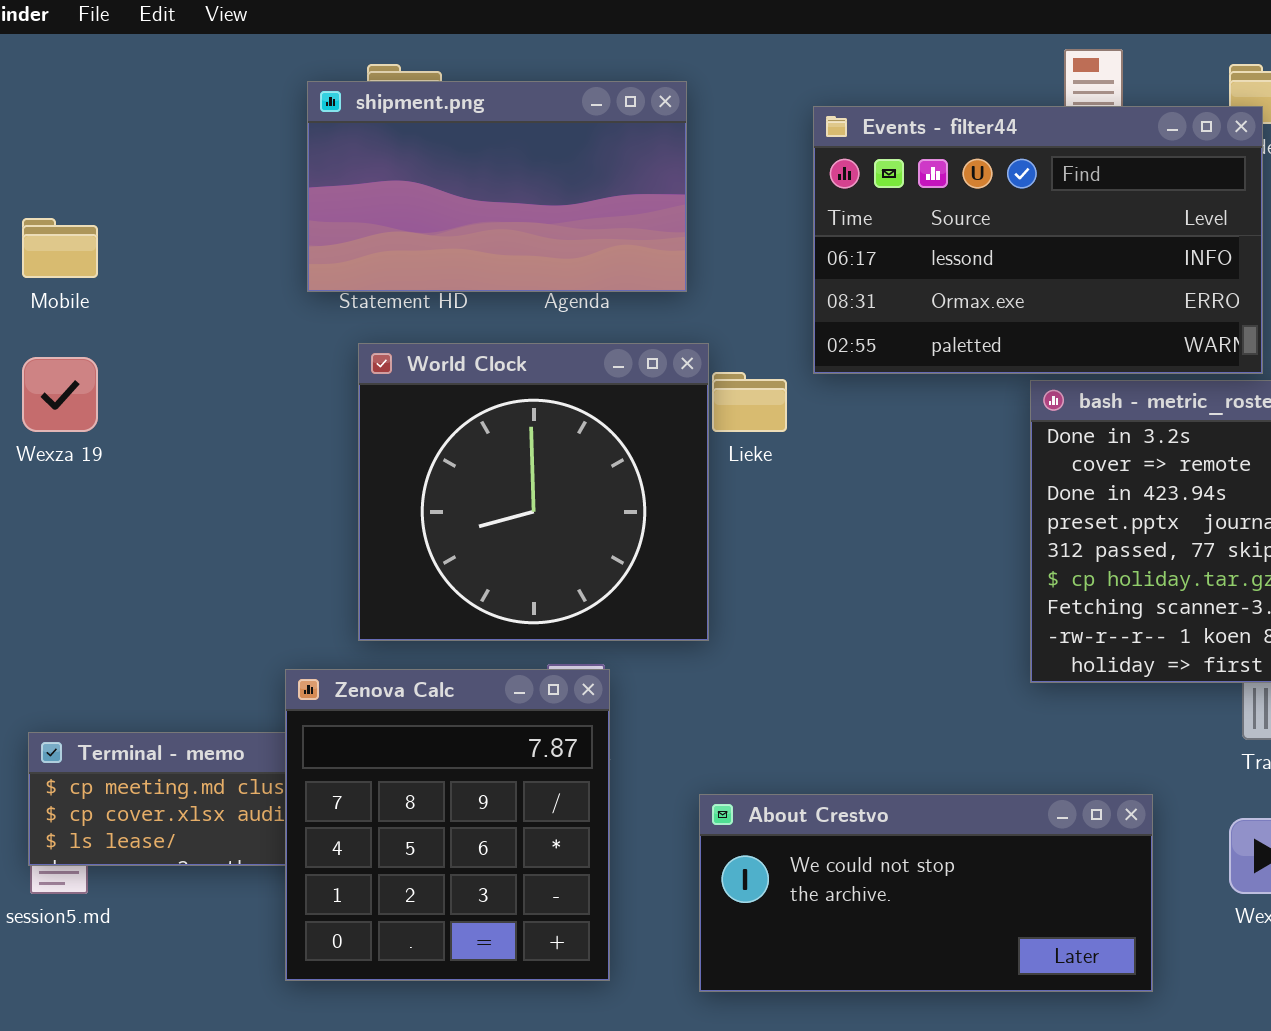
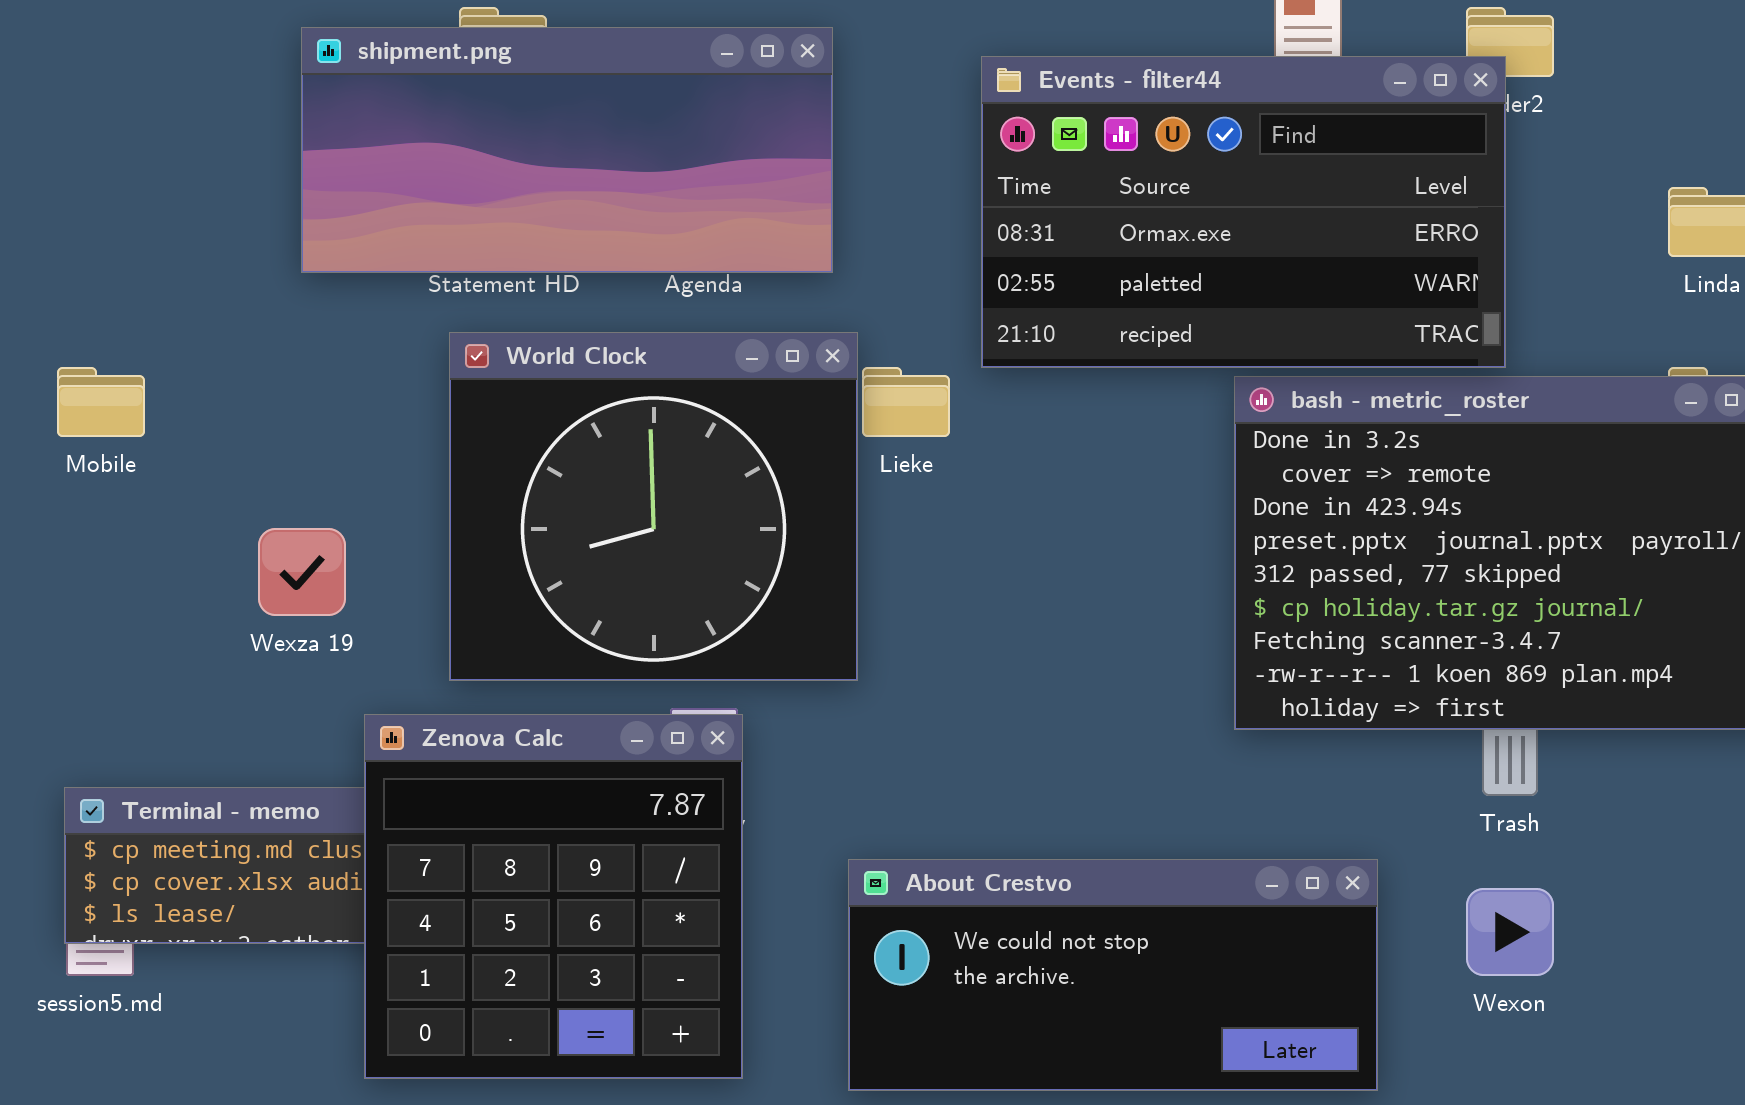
shipment.png: [307,81,687,292] -> [301,27,833,273], resized
Events - filter44: [813,106,1263,374] -> [981,56,1506,368], scrolled down 1 row
Mobile: [22,218,98,278] -> [57,367,145,437], moved
Wexza 19: [22,357,98,432] -> [258,528,346,616], moved

